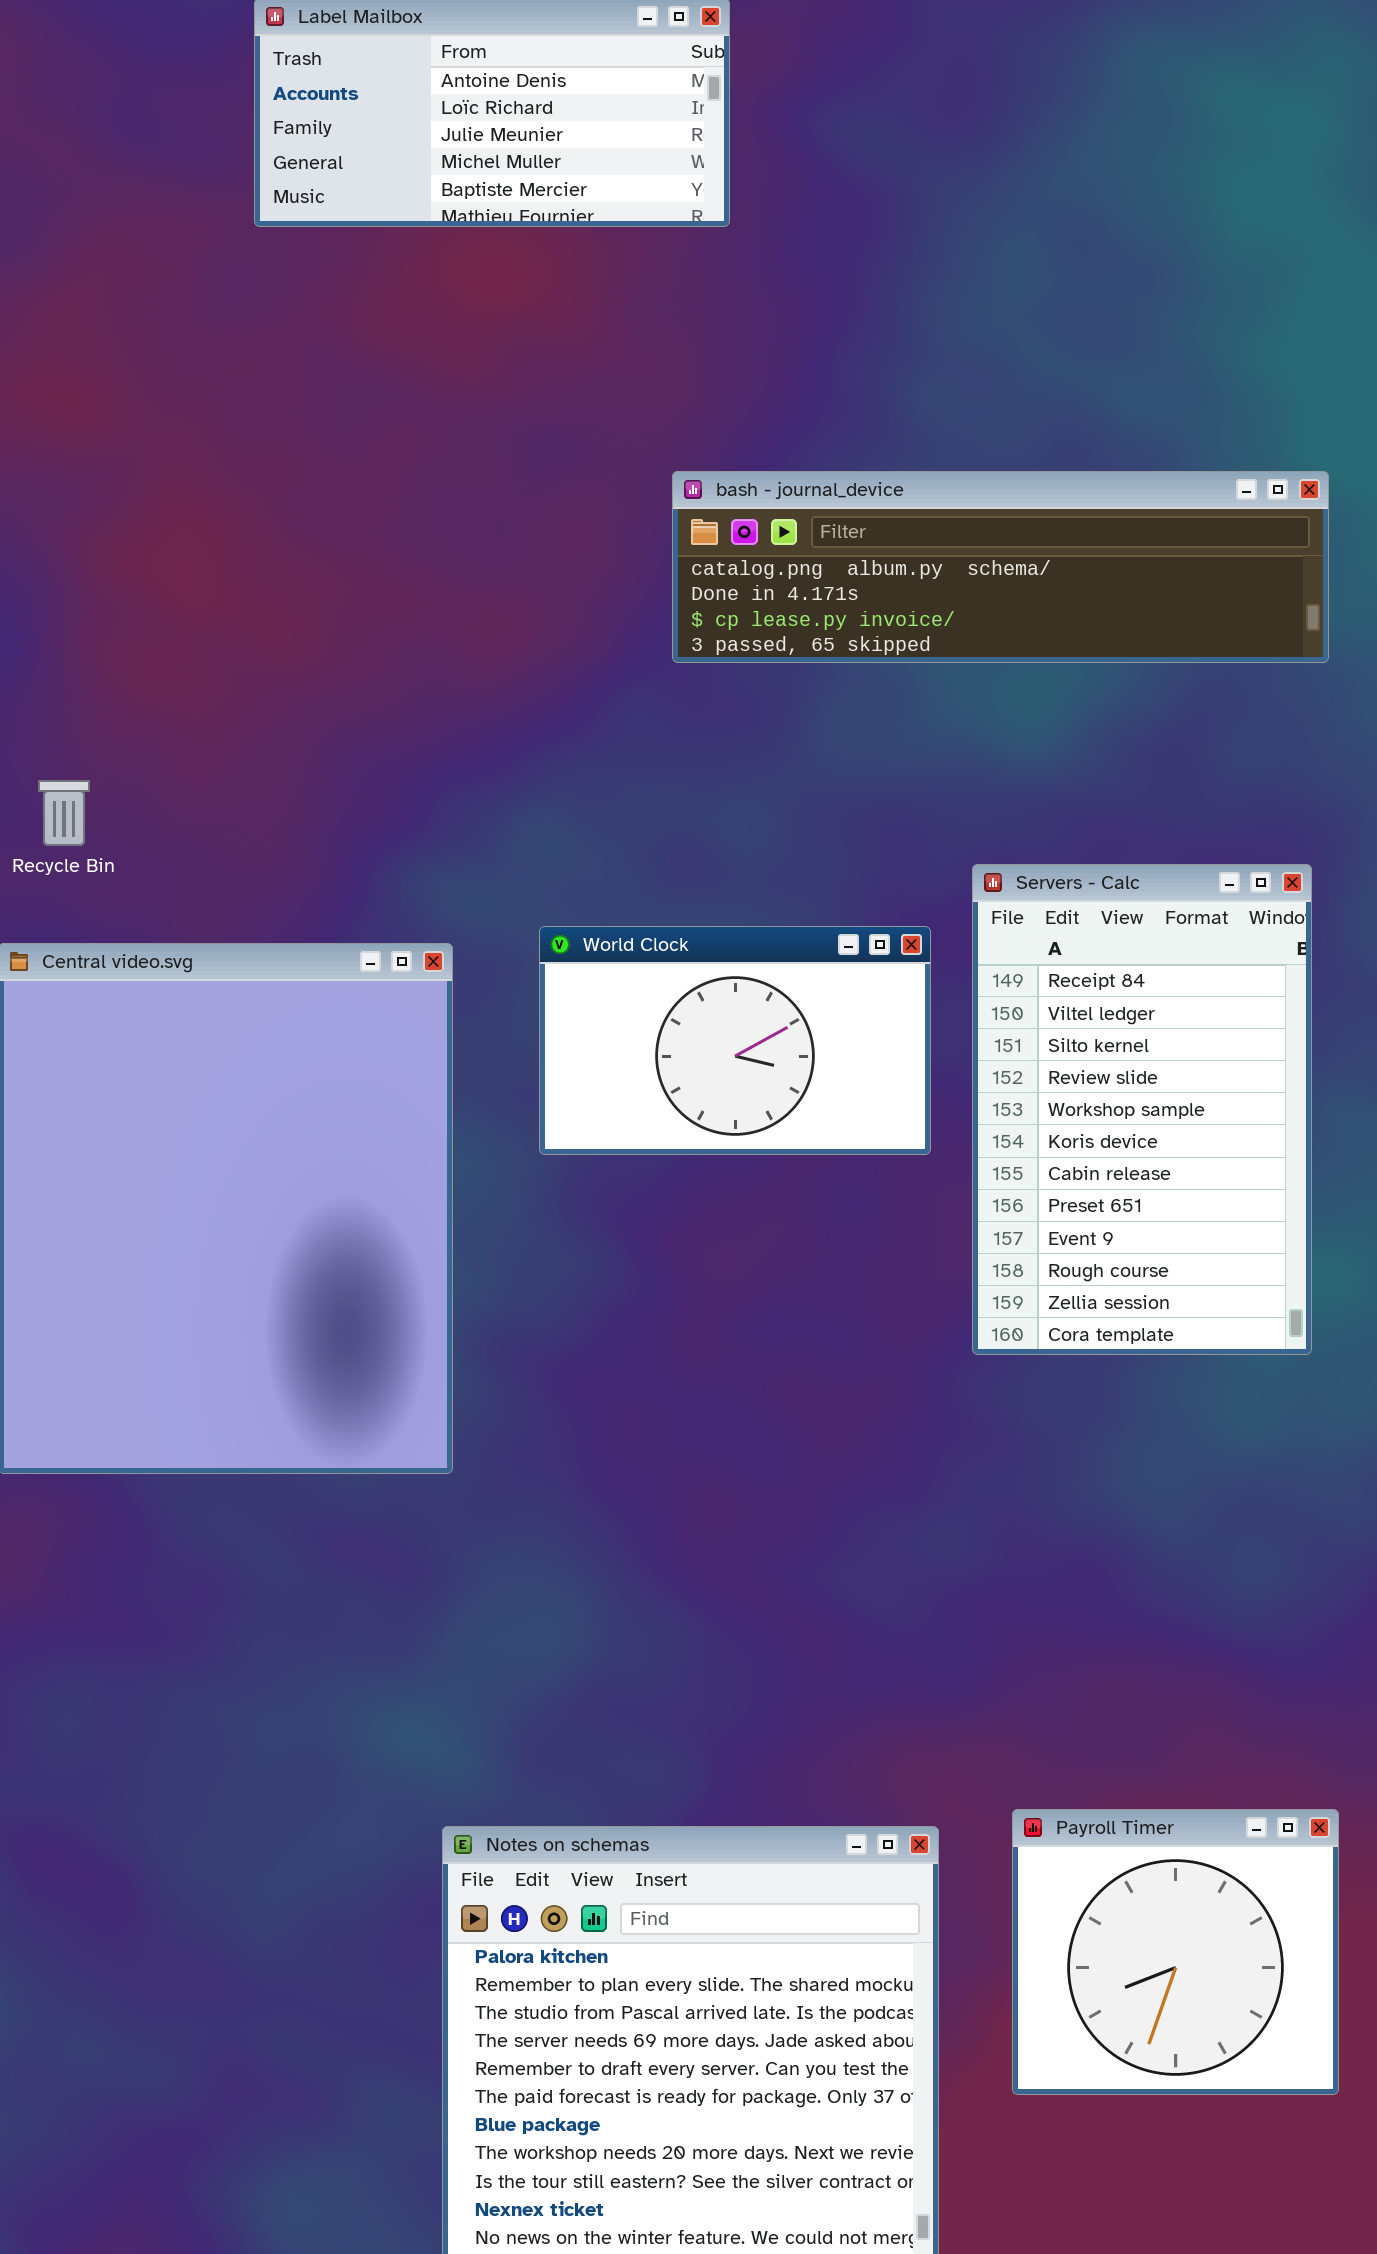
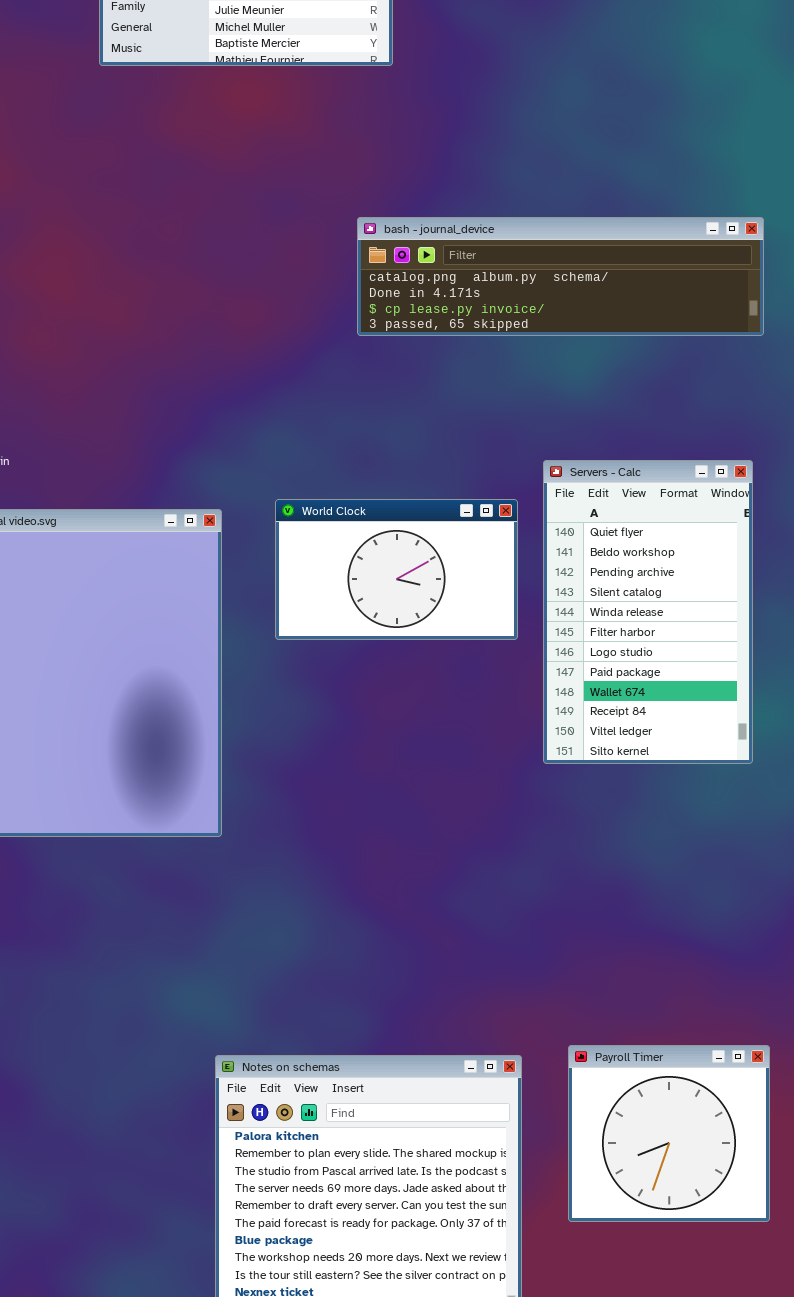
Servers - Calc: [972,864,1312,1355] -> [543,460,753,764], scrolled up 9 rows

